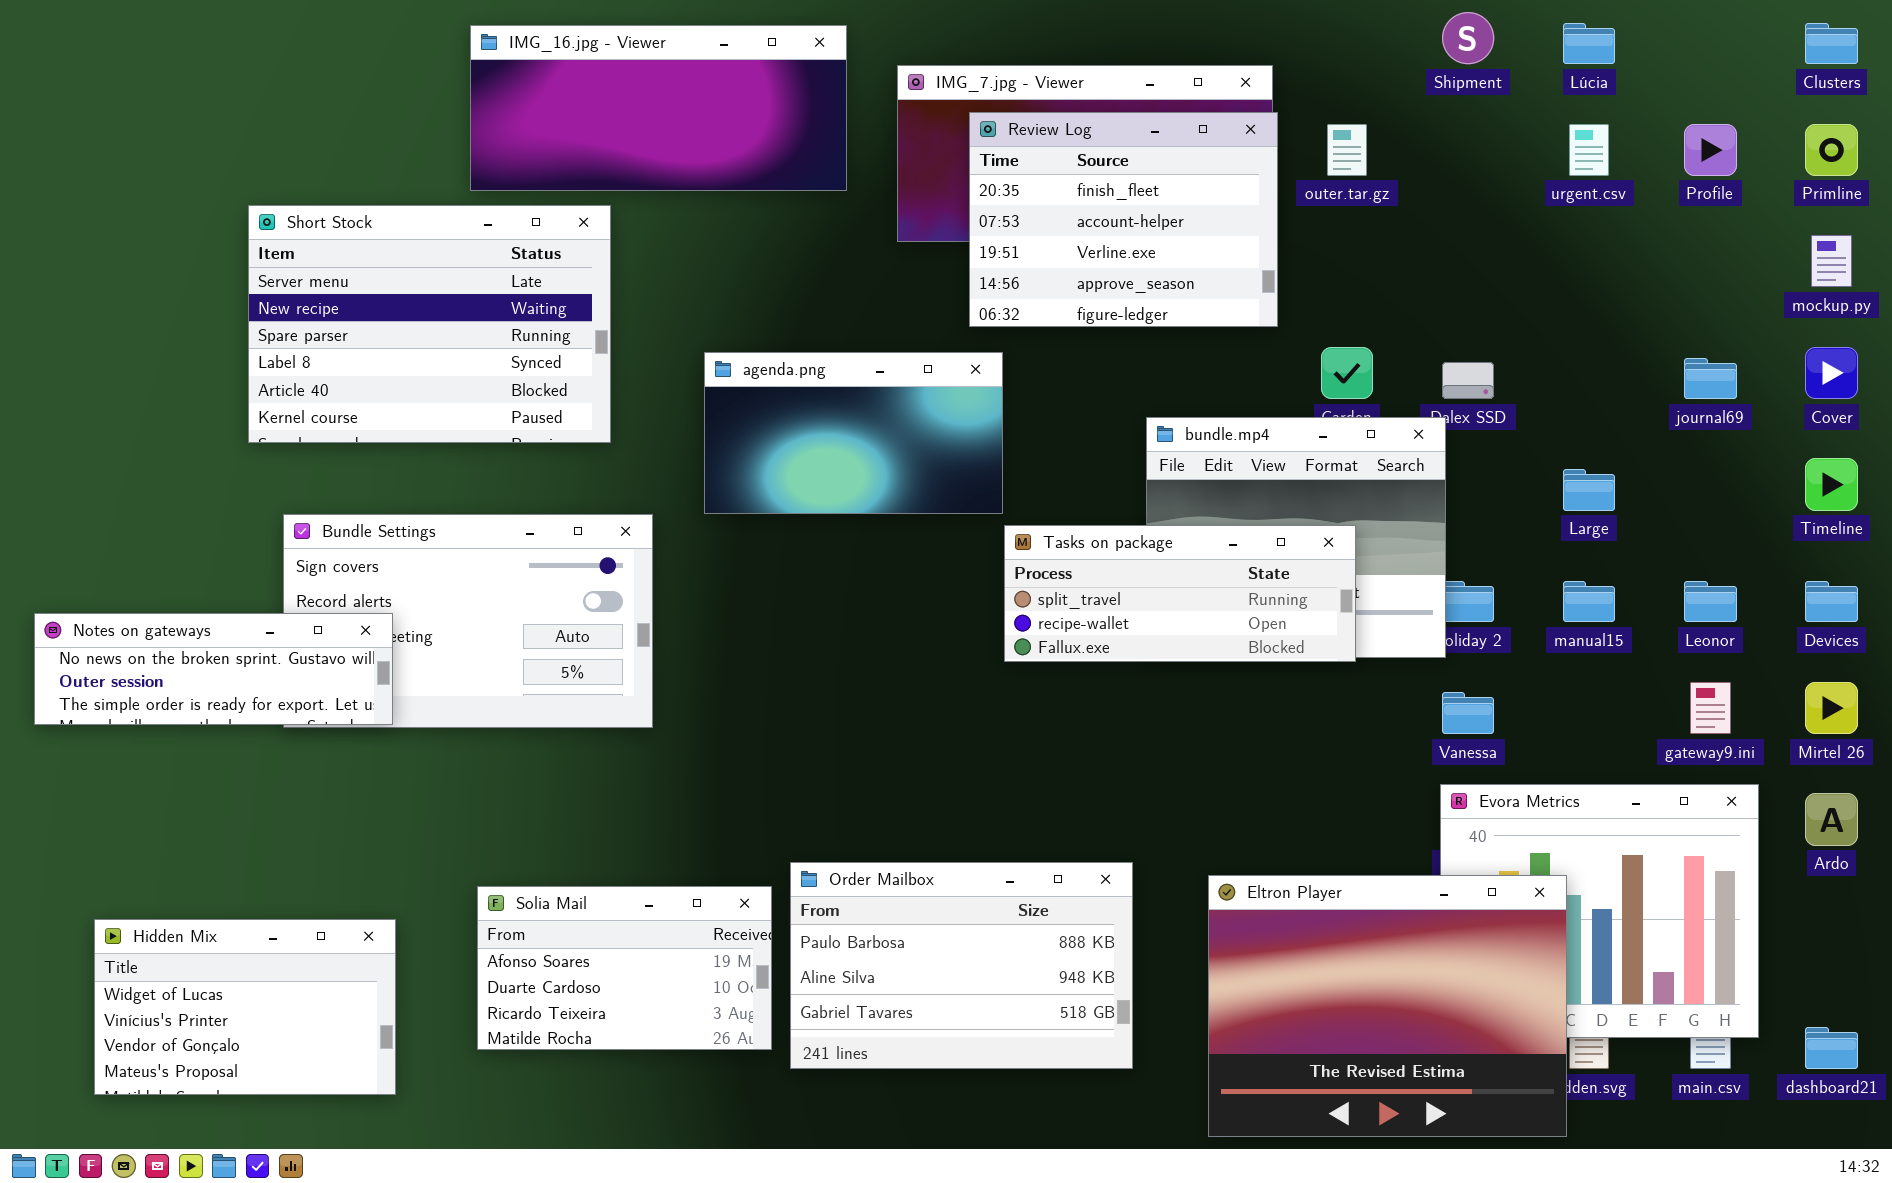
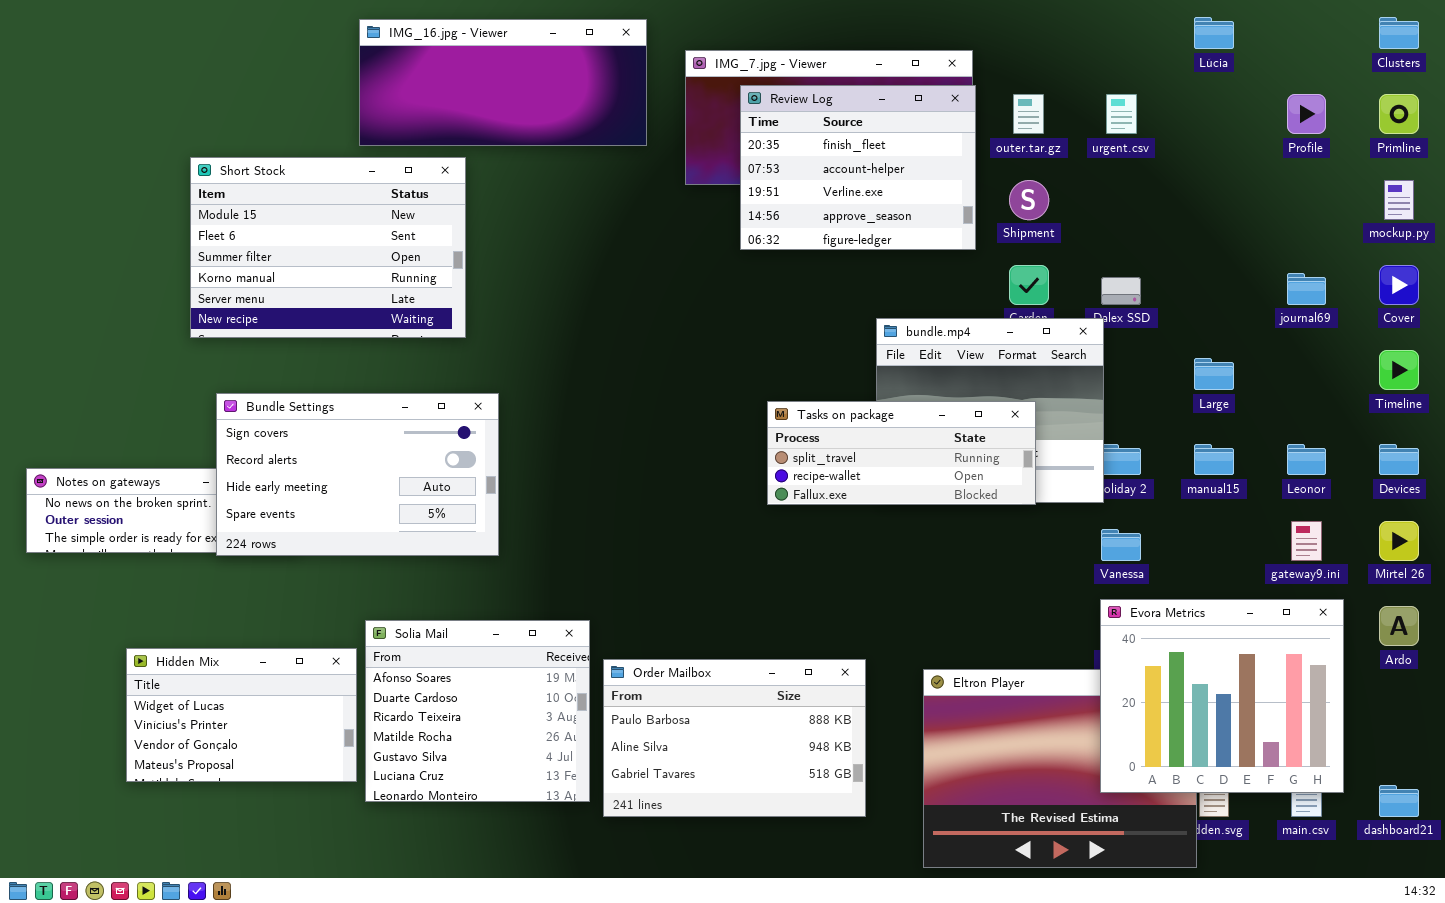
Shipment: [1442,12,1494,64] -> [1009,180,1049,220], moved
urgent.csv: [1569,124,1609,176] -> [1106,94,1137,134], moved
Short Stock: [248,205,611,443] -> [190,157,466,338], scrolled up 4 rows
agenda.png: [704,352,1003,514] -> none, closed
Bundle Settings: [283,514,653,728] -> [216,393,499,556], raised
Evora Metrics: [1440,784,1759,1038] -> [1100,599,1344,793], raised
Solia Mail: [477,886,772,1050] -> [365,620,590,802], resized
Hidden Mix: [94,919,396,1095] -> [126,648,357,782], moved

